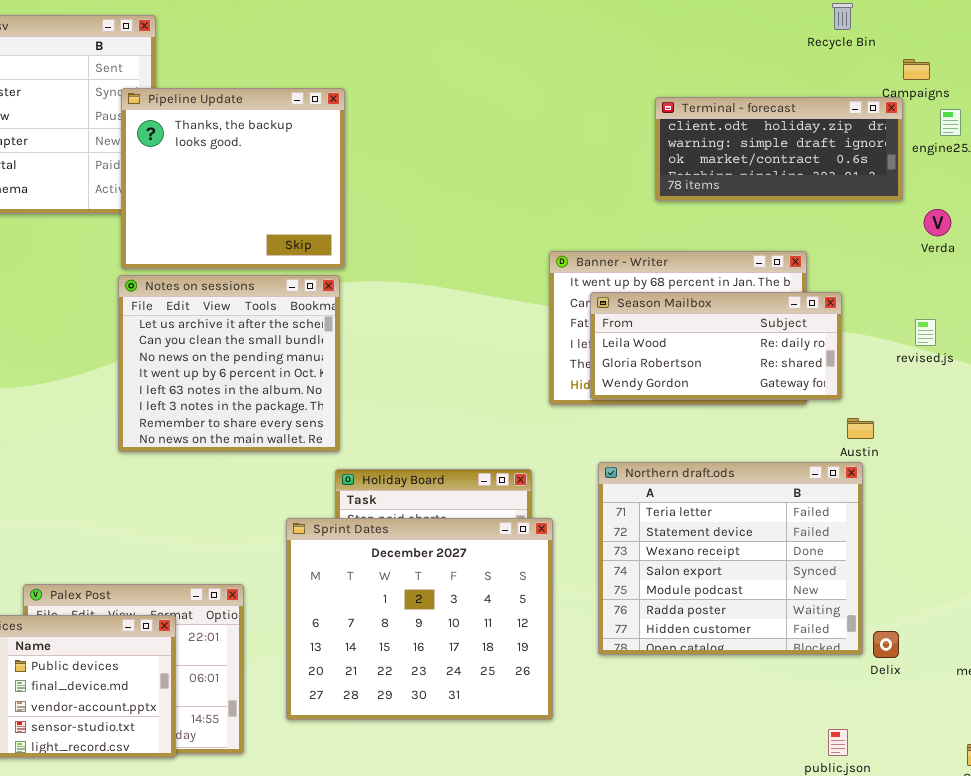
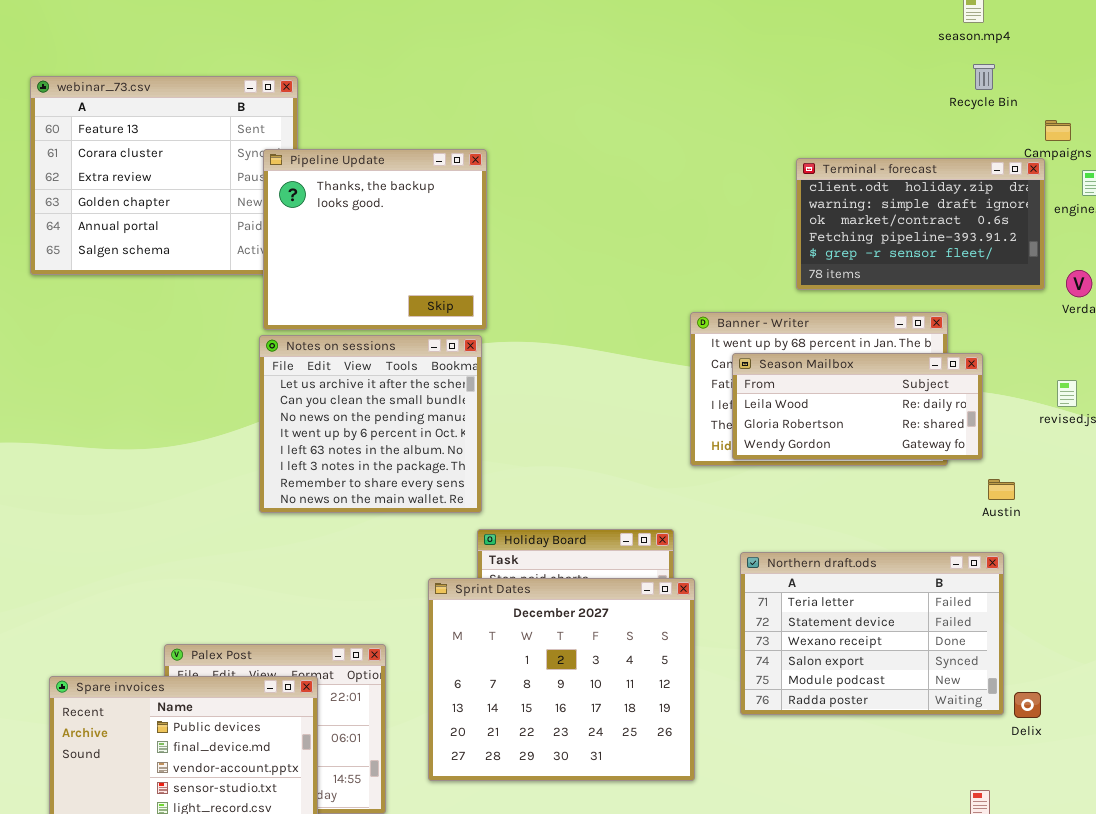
Terminal - forecast: [655,97,903,201] -> [796,158,1045,290], resized
Northern draft.ods: [598,462,863,655] -> [740,552,1004,715], resized

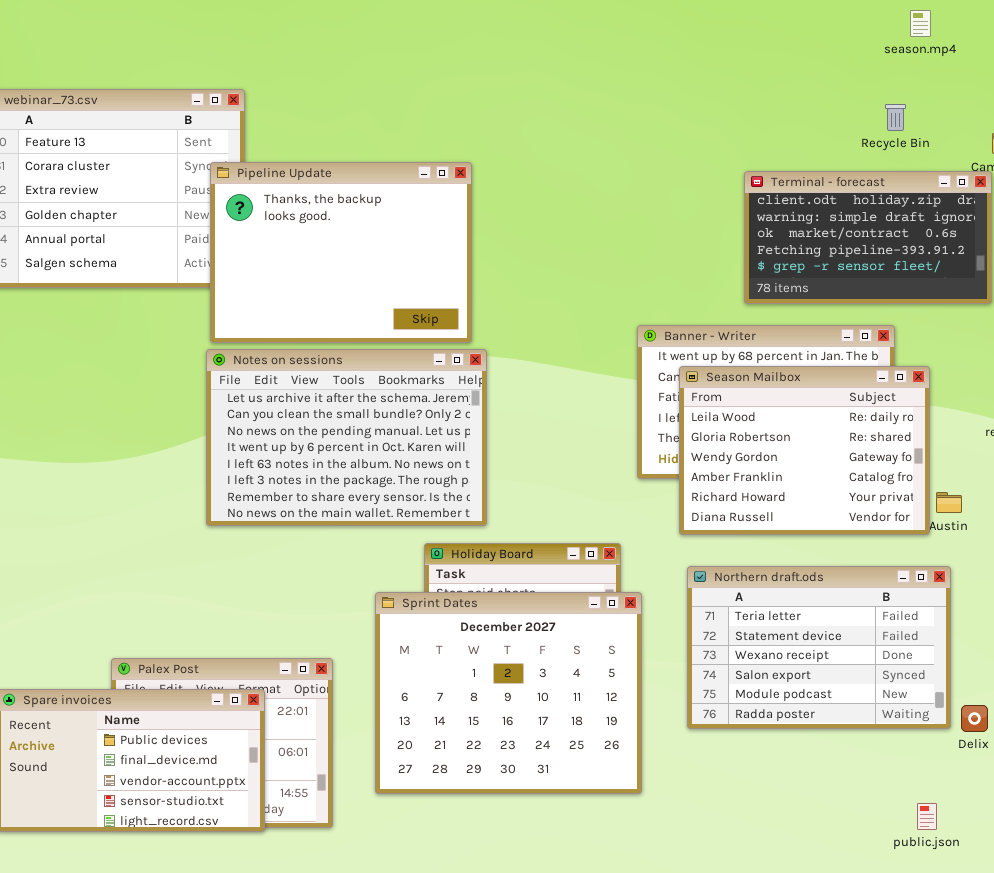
Recycle Bin: [973,64,995,90] -> [885,104,906,131], moved
Pipeline Update: [263,149,487,330] -> [210,162,472,343], resized
Notes on sessions: [259,335,482,513] -> [206,349,487,526], resized
Season Mailbox: [732,353,983,460] -> [679,366,930,535], resized

